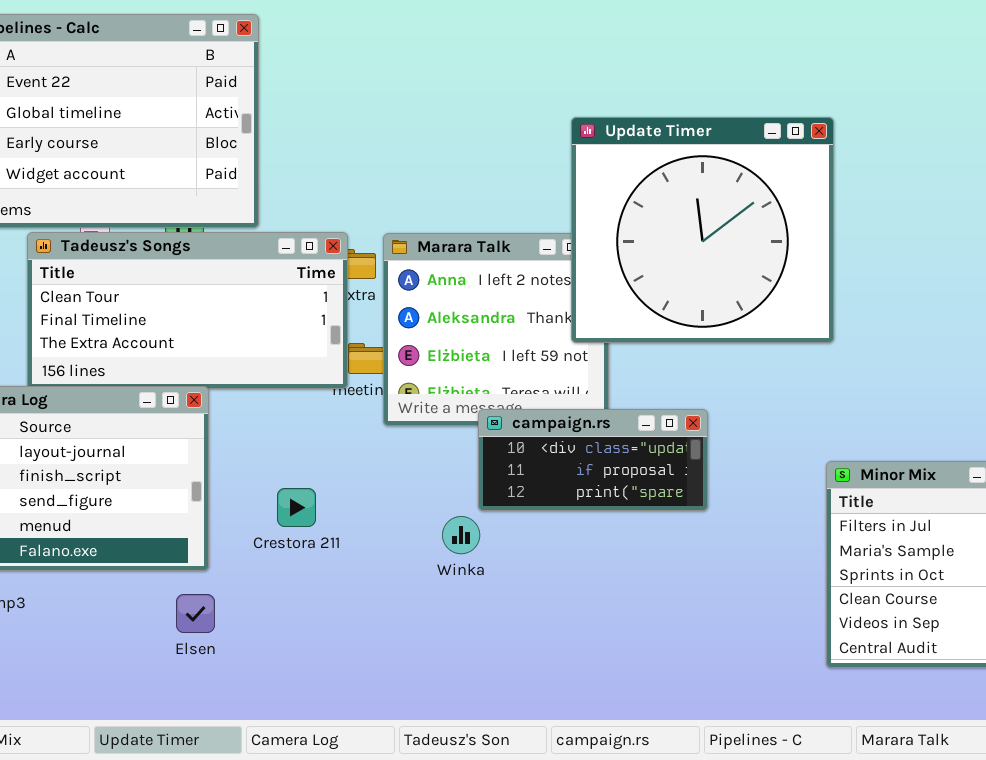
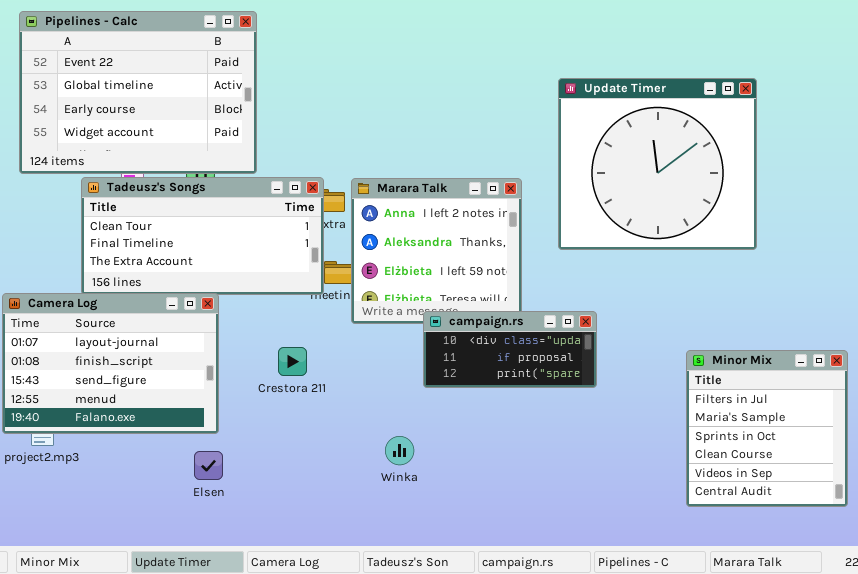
Update Timer: [571,117,834,343] -> [558,78,757,250], moved
Crestora 211: [277,488,316,527] -> [278,347,307,376], moved
Winka: [442,516,480,554] -> [385,436,414,465], moved

